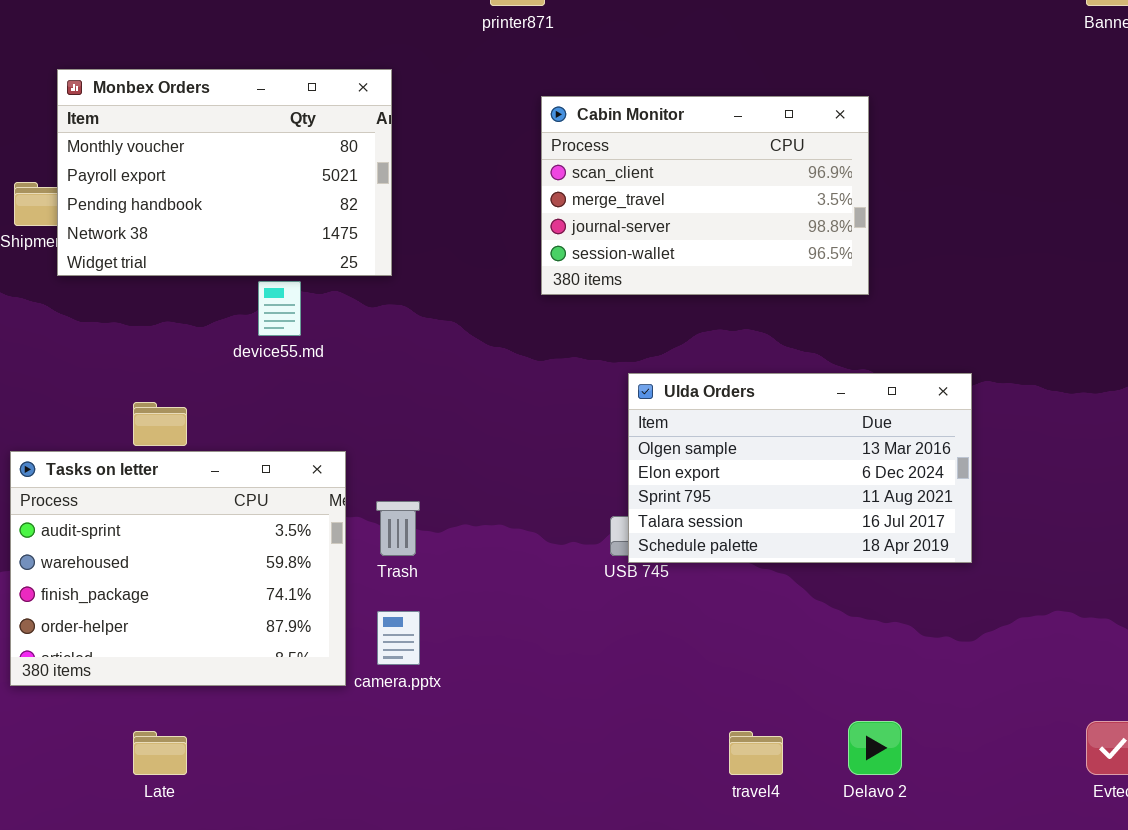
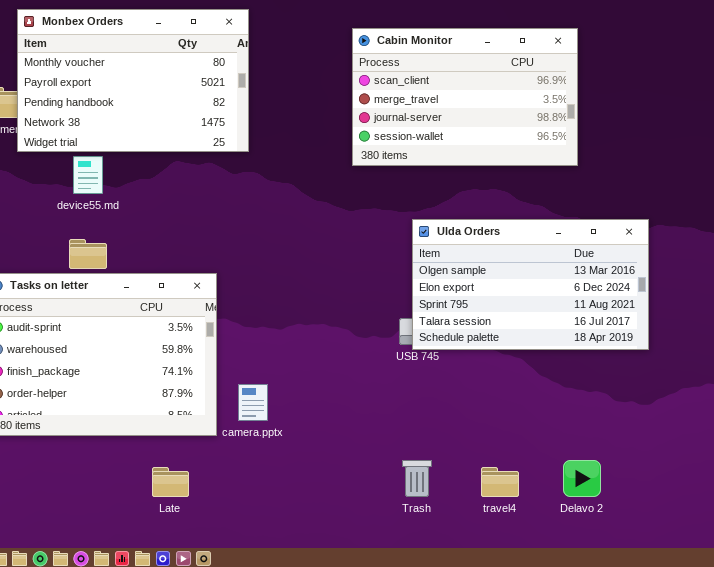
device55.md: [258,281,301,336] -> [73,156,103,194], moved
Trash: [376,501,420,556] -> [402,460,432,497], moved
Late: [133,731,187,775] -> [152,467,189,497], moved

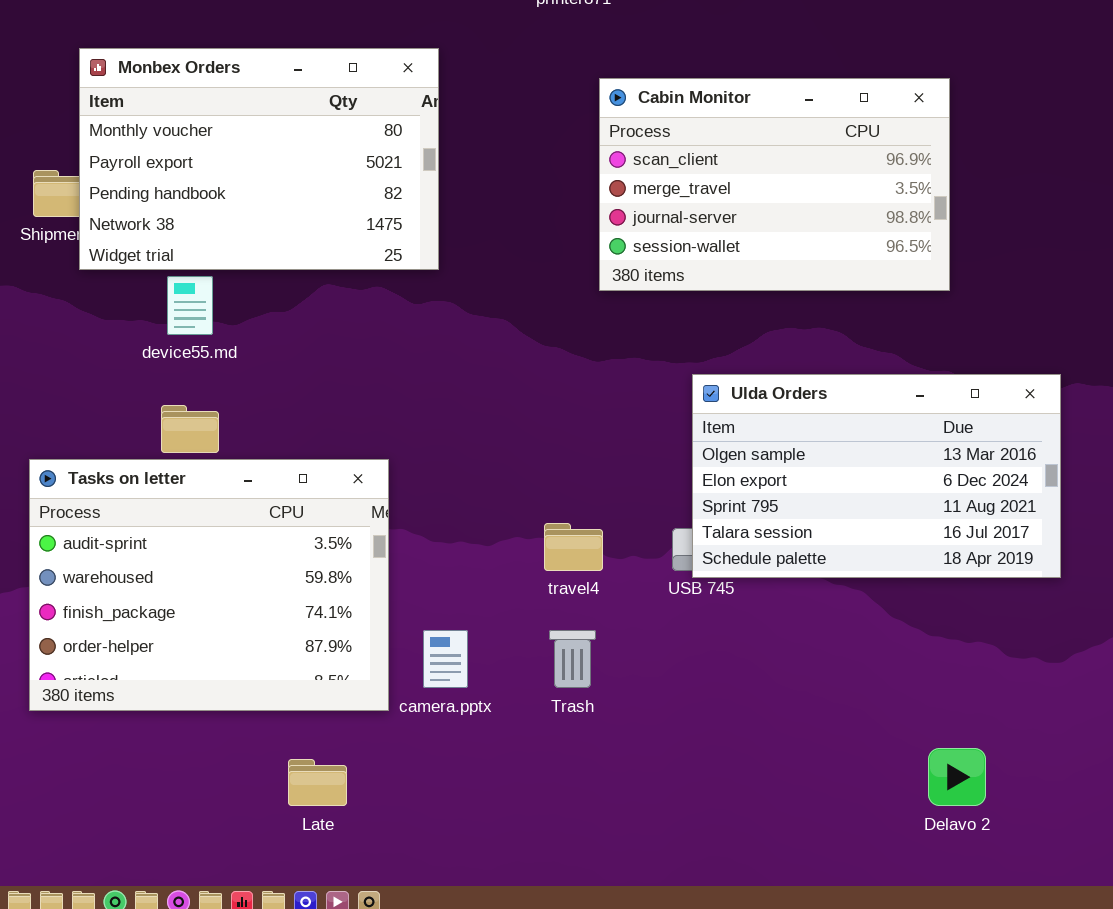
Trash: [402,460,432,497] -> [549,630,596,688], moved
travel4: [481,467,519,497] -> [544,523,603,571], moved

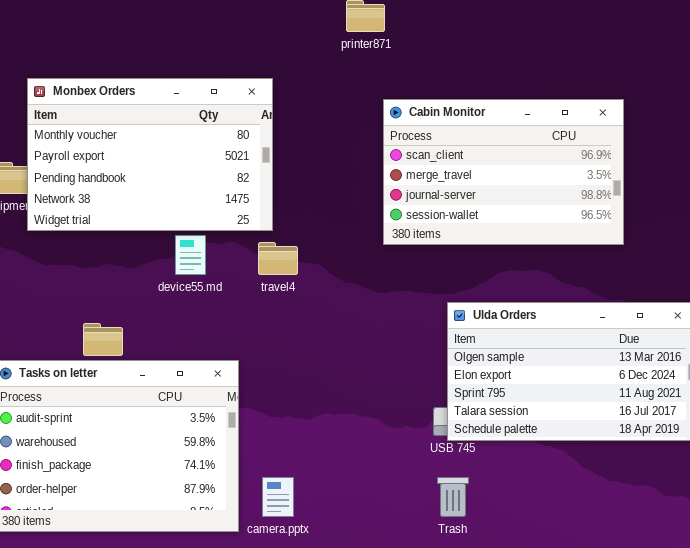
device55.md: [167,276,213,335] -> [175,235,206,275], moved
travel4: [544,523,603,571] -> [258,242,298,275], moved
Trash: [549,630,596,688] -> [437,477,469,517], moved

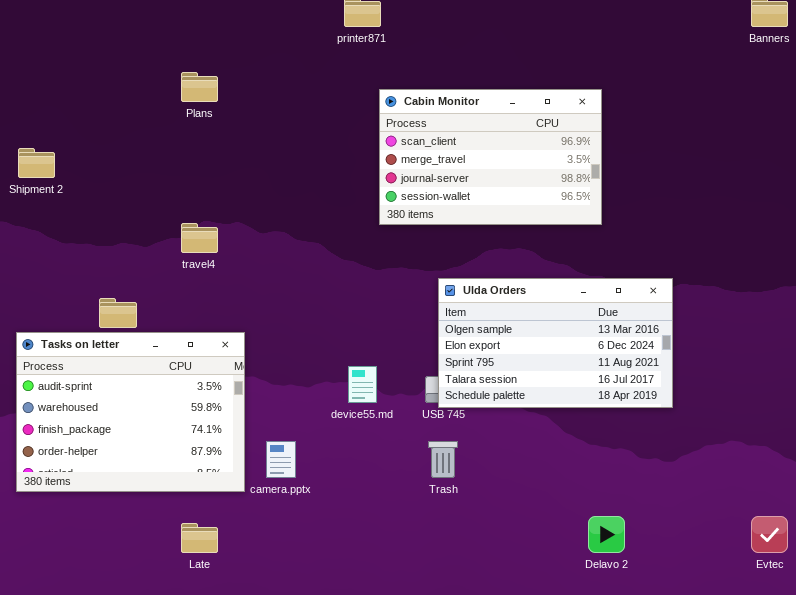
Monbex Orders: [27,78,273,231] -> none, closed
device55.md: [175,235,206,275] -> [348,366,377,403], moved
travel4: [258,242,298,275] -> [181,223,218,253], moved

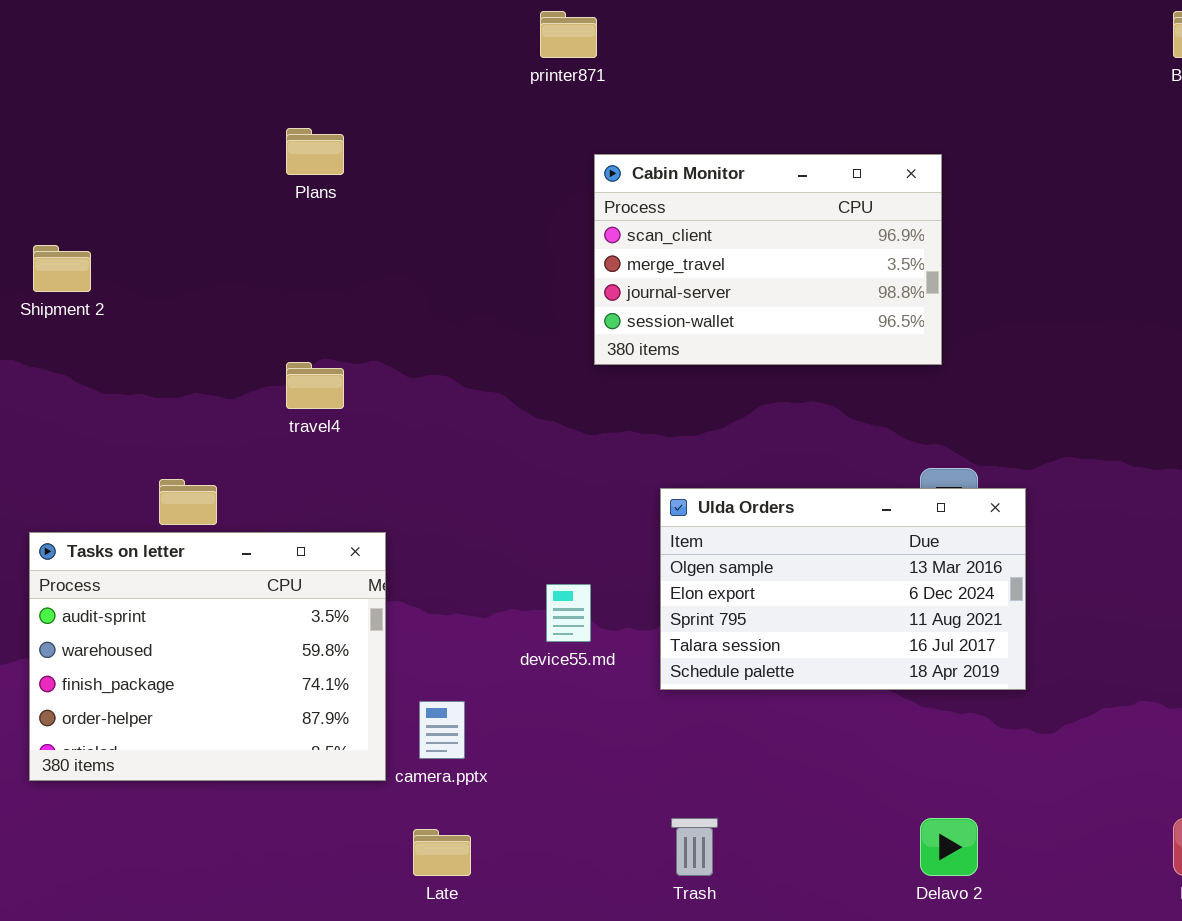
Ulda Orders: [438,278,673,408] -> [660,488,1026,690], moved
Trash: [428,441,458,478] -> [671,818,718,876], moved
Late: [181,523,218,553] -> [413,829,471,876], moved

